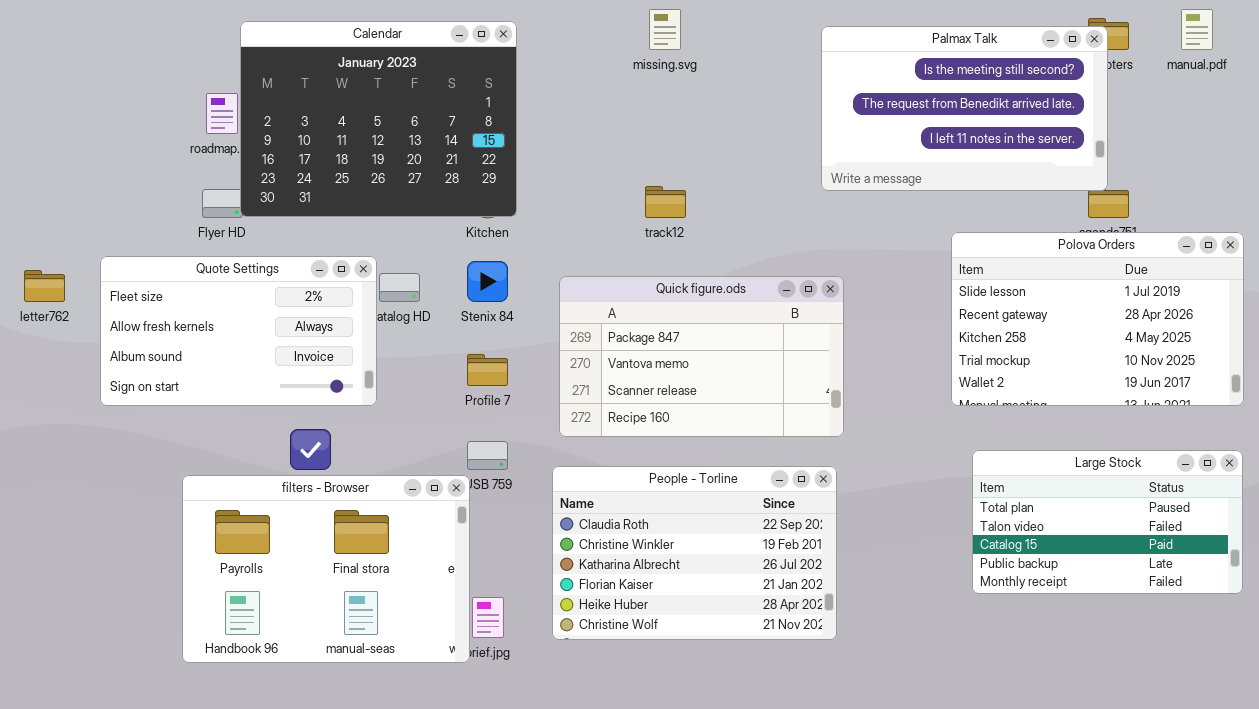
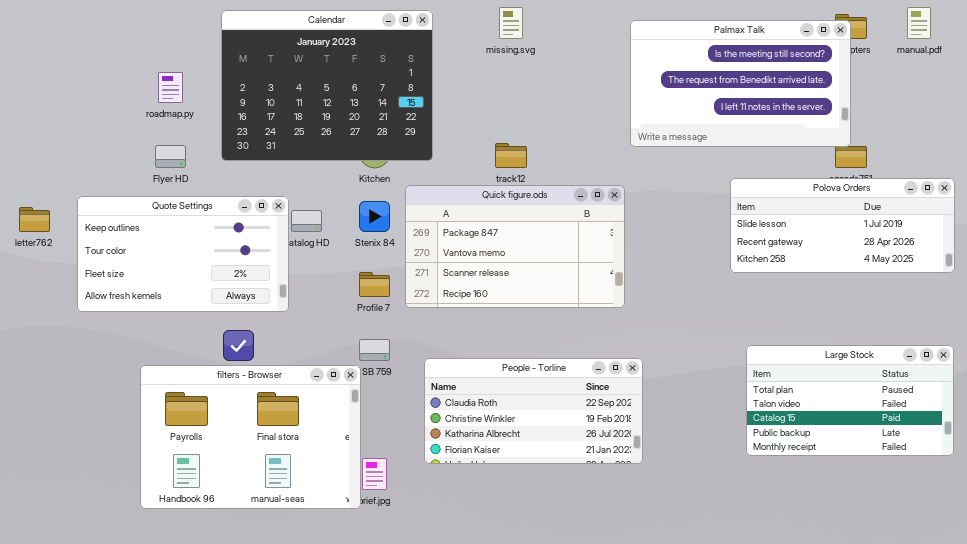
Calendar: [240,21,517,217] -> [221,10,433,161], moved
Polova Orders: [951,232,1244,406] -> [730,178,955,273], resized
Quote Settings: [100,256,377,406] -> [77,196,289,312], scrolled up 2 rows
Quick figure.ods: [559,276,844,437] -> [405,185,625,308], moved
People - Torline: [552,466,837,640] -> [424,358,643,464], resized

